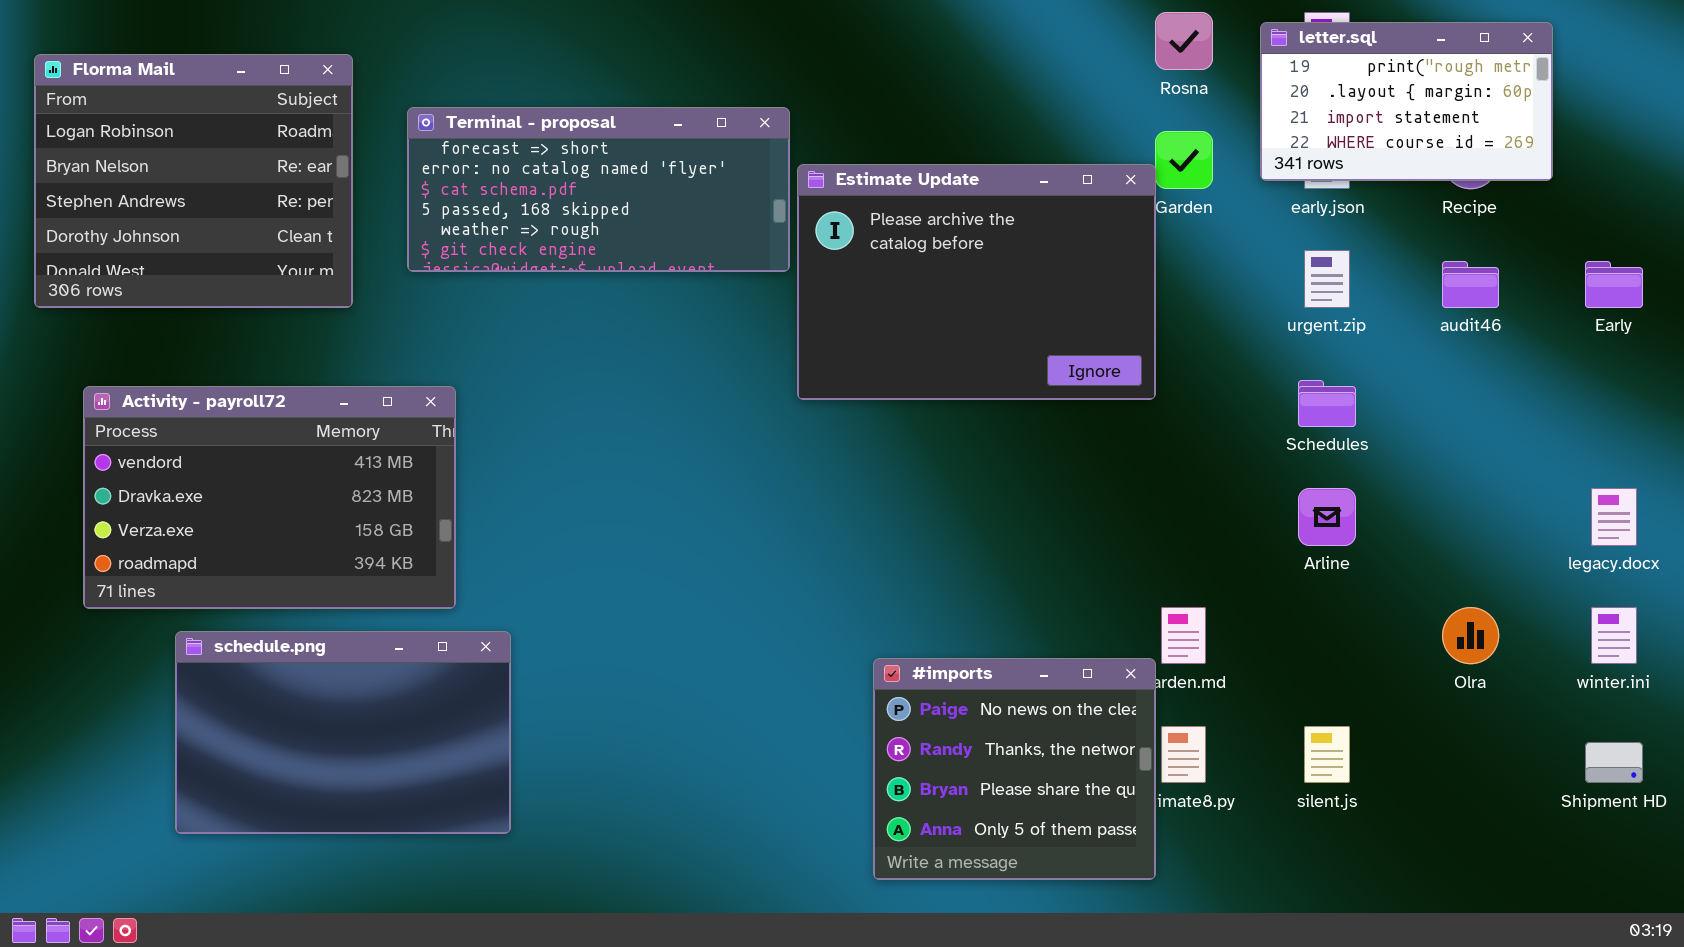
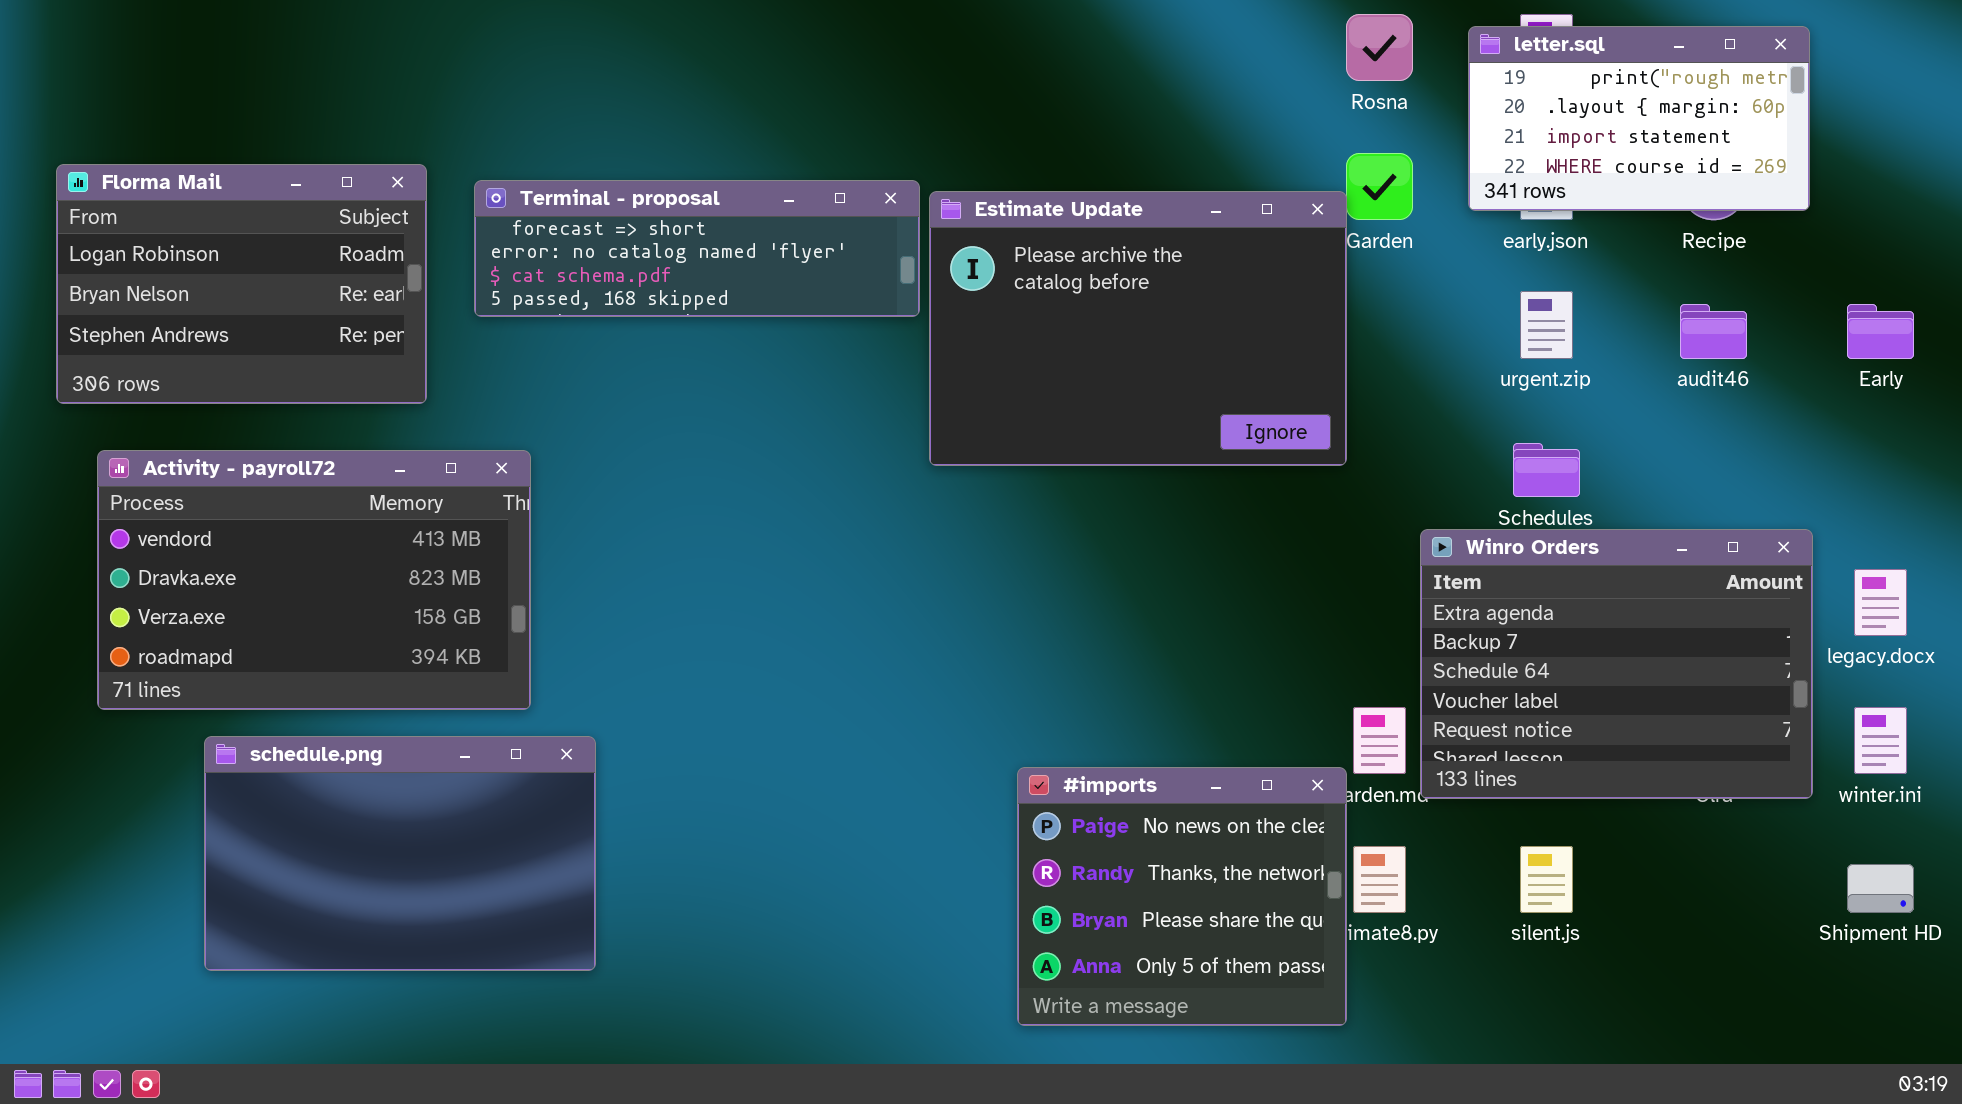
Florma Mail: [34,54,353,308] -> [56,164,427,404], moved, resized
Terminal - proposal: [407,107,790,272] -> [474,180,920,317], resized
Winro Orders: none -> [1420,529,1813,799], opened

